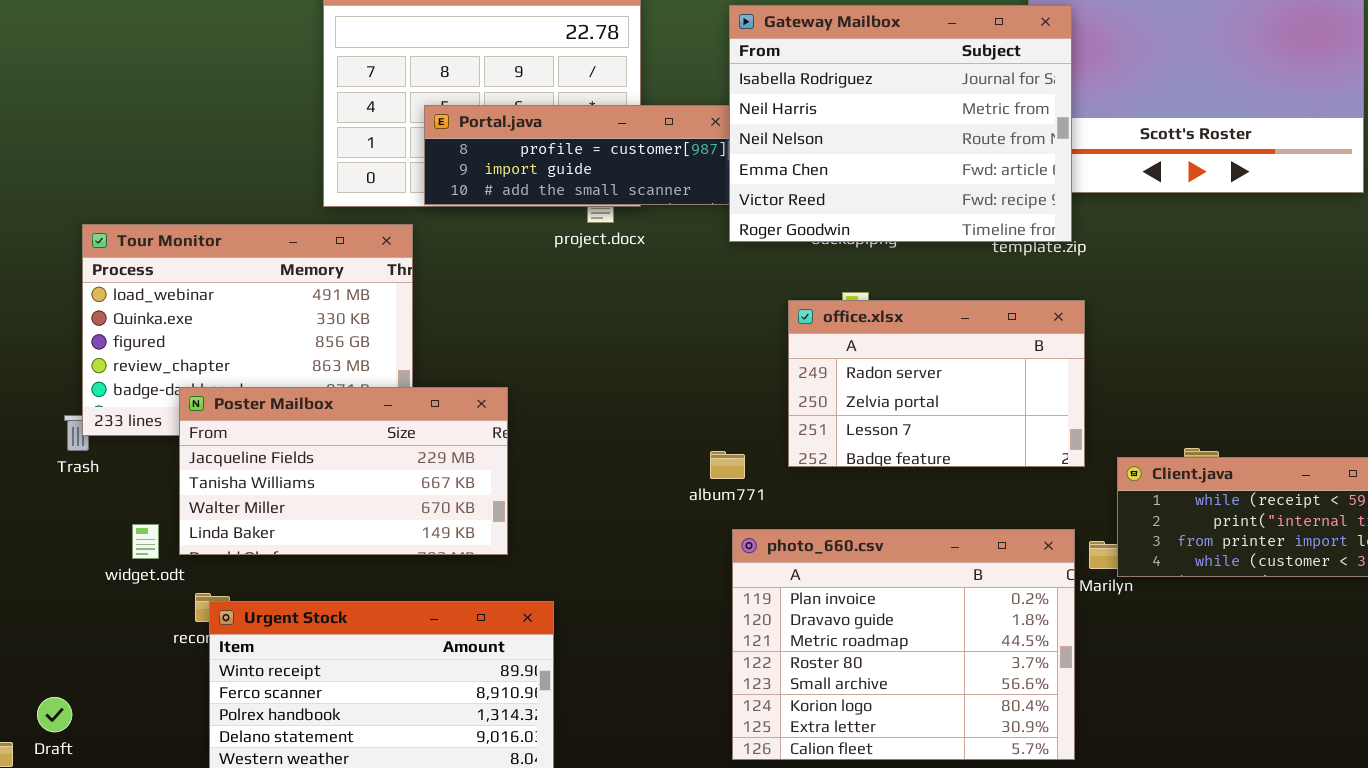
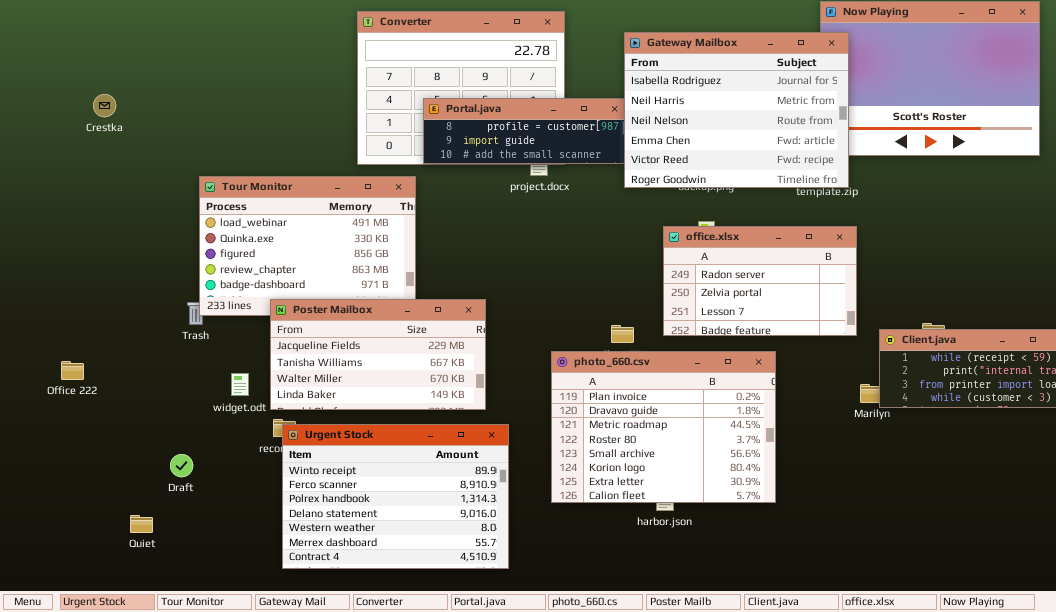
Poster Mailbox: [179,387,508,555] -> [270,299,486,410], moved
photo_660.csv: [732,529,1075,760] -> [551,351,776,503], moved
Draft: [37,697,72,732] -> [170,454,193,477], moved

